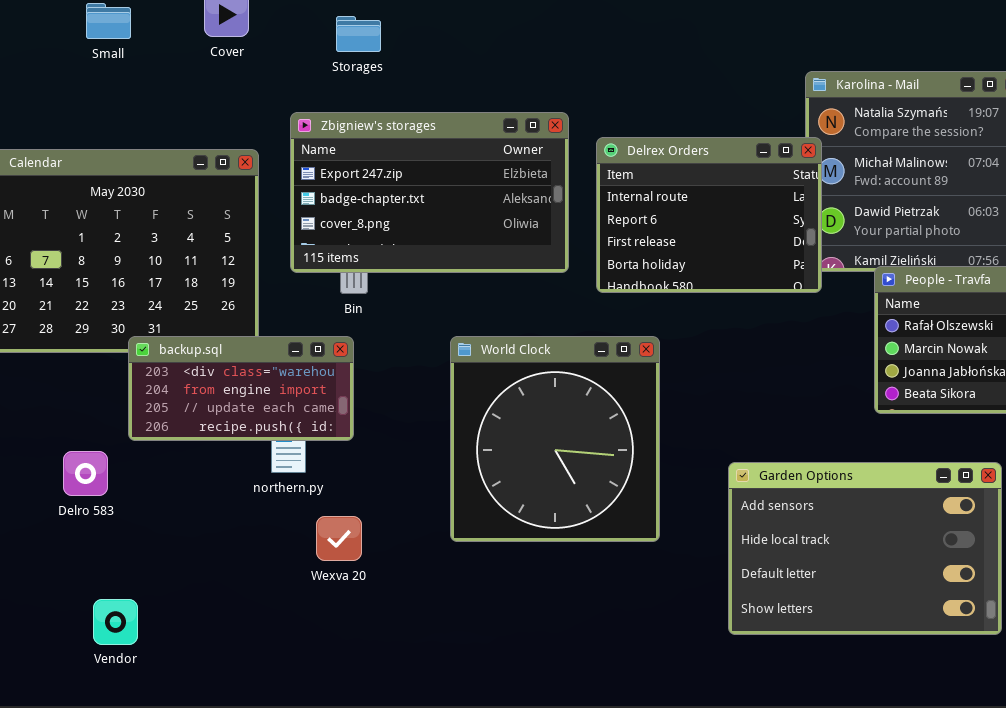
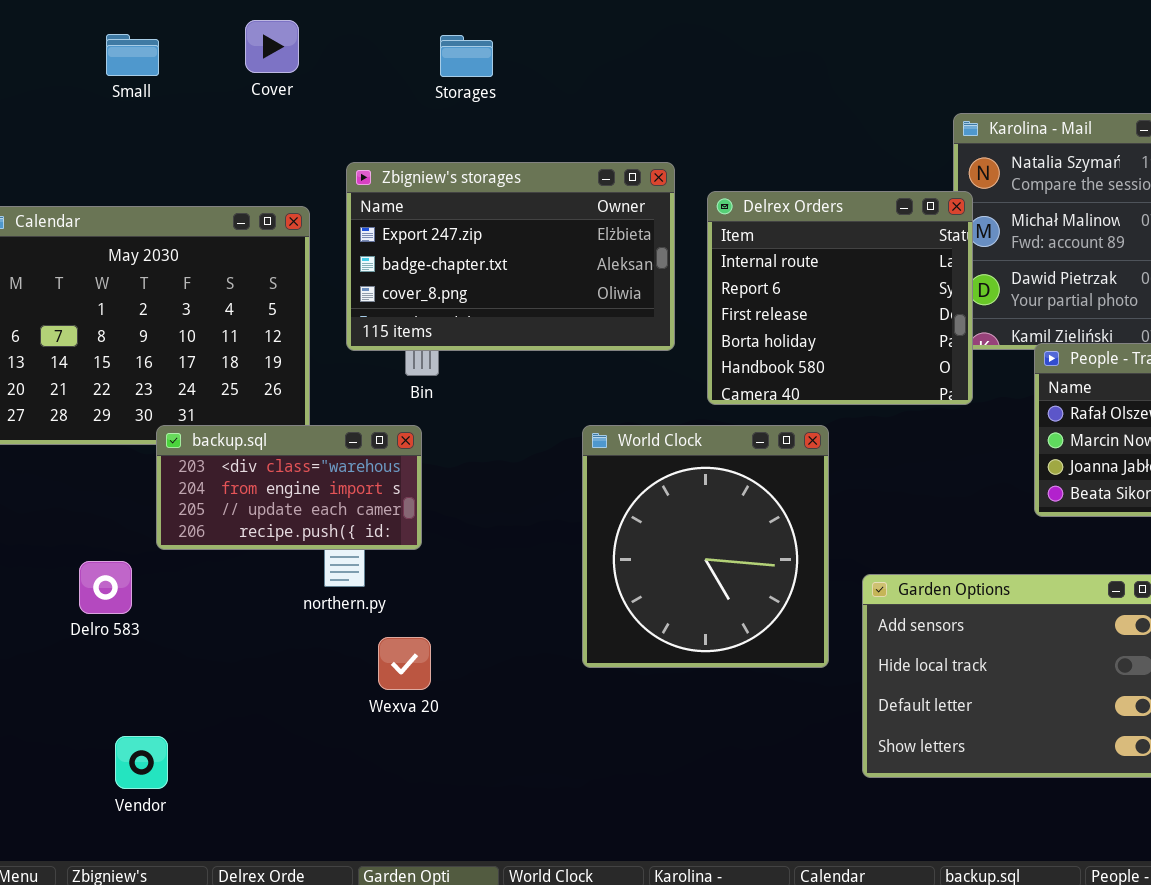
Storages: [336,16,381,52] -> [440,35,493,77], moved
Delrex Orders: [596,137,822,293] -> [707,191,973,405], resized
World Clock: [450,336,660,542] -> [582,425,829,668], moved

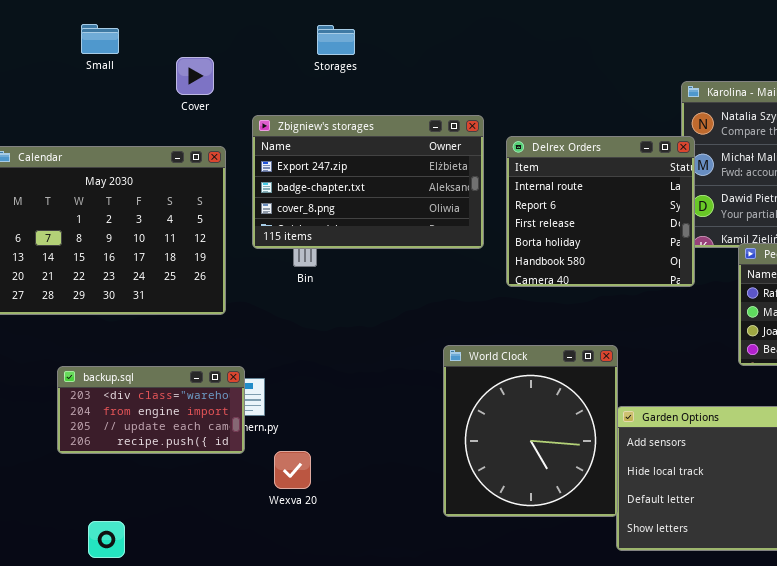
Cover: [245,20,299,73] -> [176,57,214,95], moved
backup.sql: [156,425,422,550] -> [57,366,245,454], moved
World Clock: [582,425,829,668] -> [443,345,618,517], moved

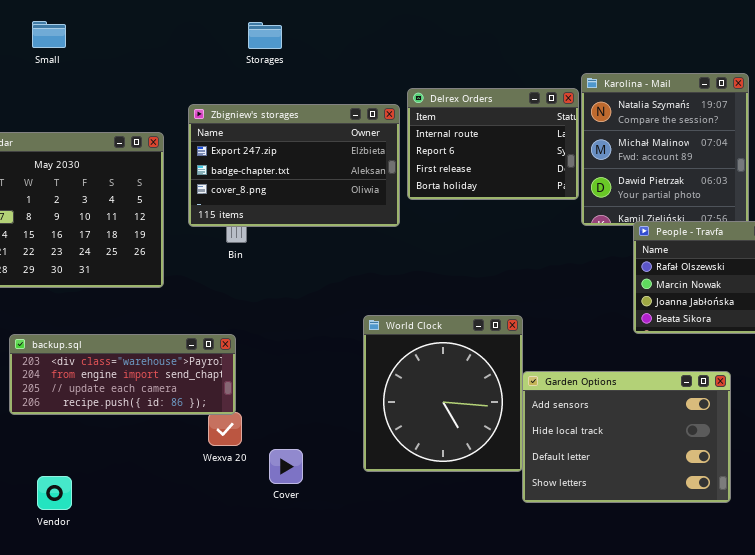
Cover: [176,57,214,95] -> [269,449,303,484], moved
Delrex Orders: [506,136,695,287] -> [407,88,579,200], moved, resized
backup.sql: [57,366,245,454] -> [9,334,236,415], resized

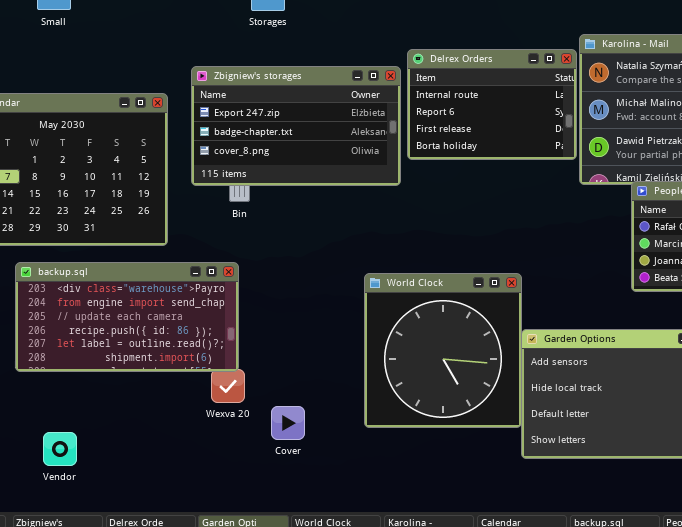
backup.sql: [9,334,236,415] -> [15,262,239,372], resized

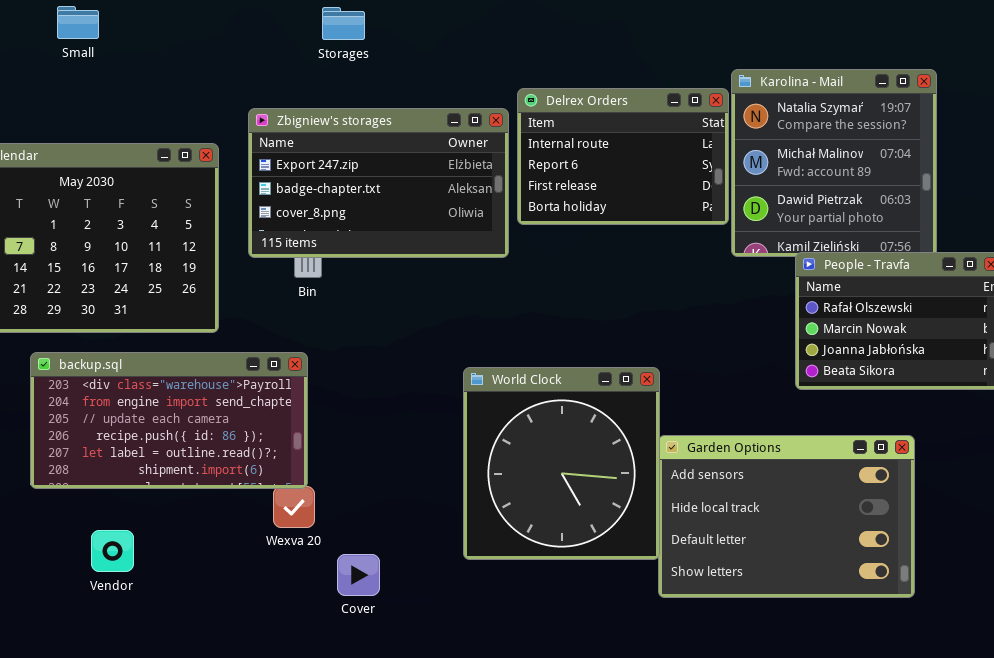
Cover: [271,406,305,440] -> [337,554,380,596], moved
Vendor: [43,432,77,466] -> [91,530,134,572], moved

